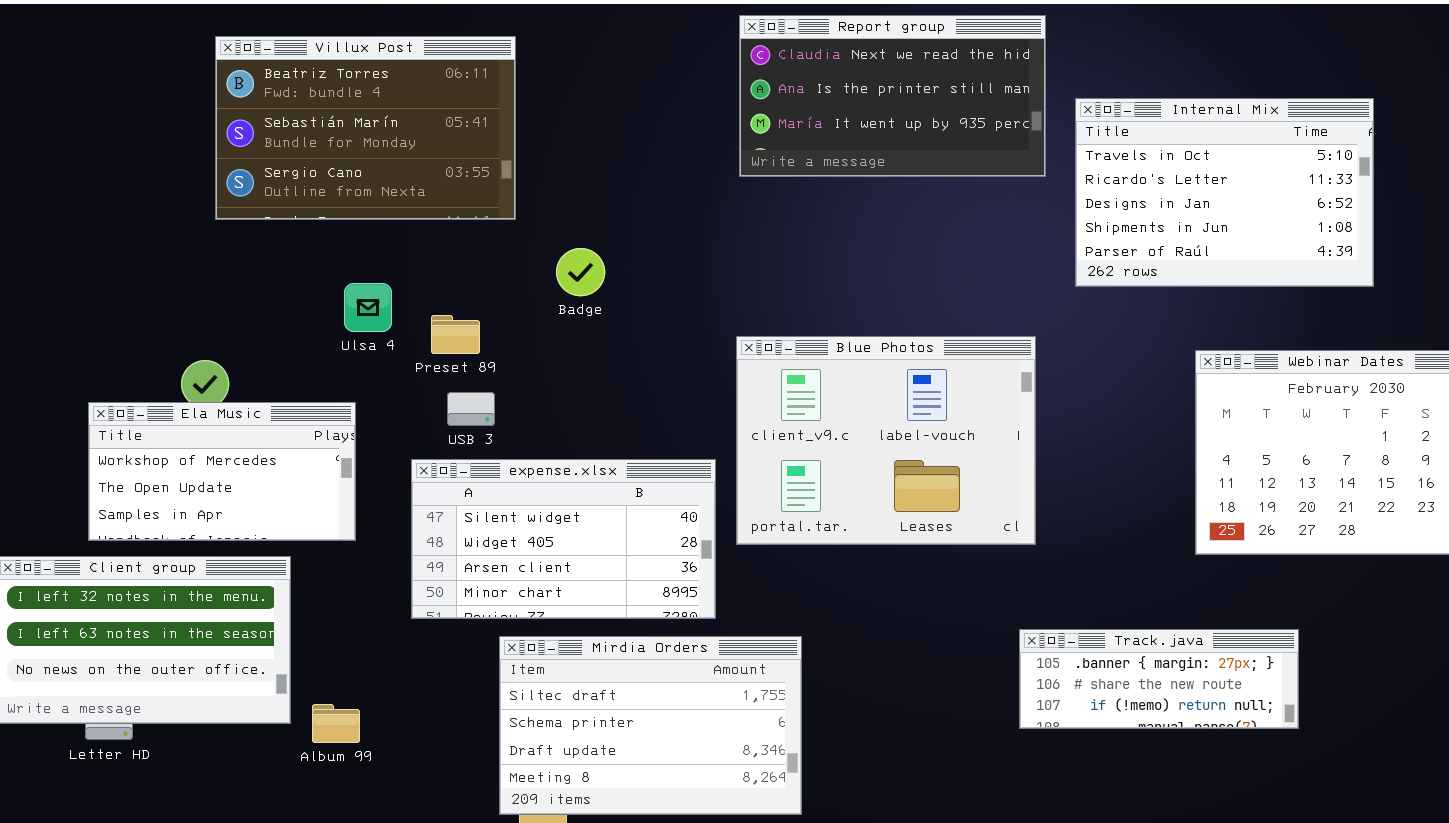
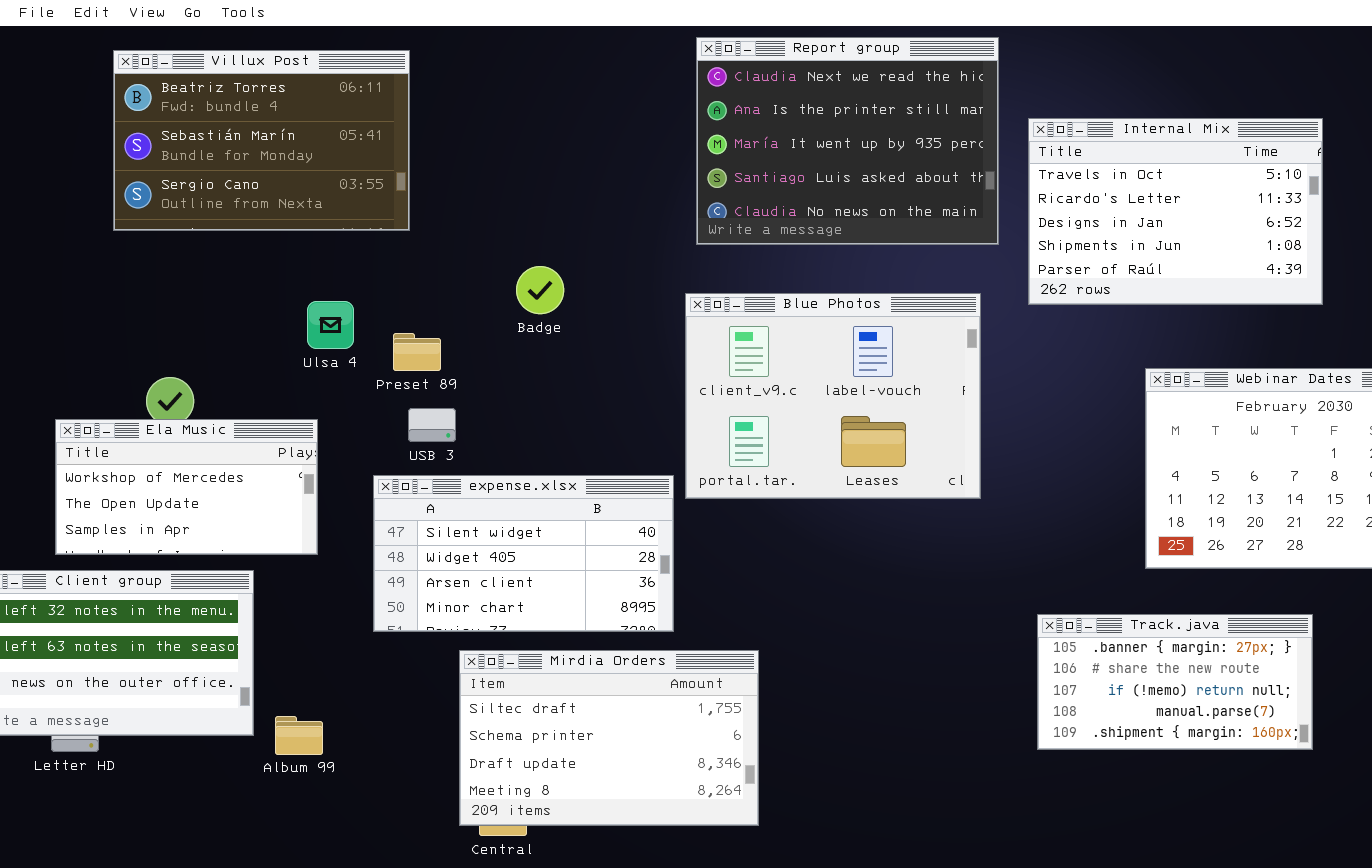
Report group: [739,15,1046,177] -> [696,37,999,245], resized
Villux Post: [215,36,516,220] -> [113,50,410,231], moved
Blue Photos: [736,336,1036,545] -> [685,293,981,499], moved
Track.java: [1019,629,1299,729] -> [1037,614,1313,750], moved, resized

